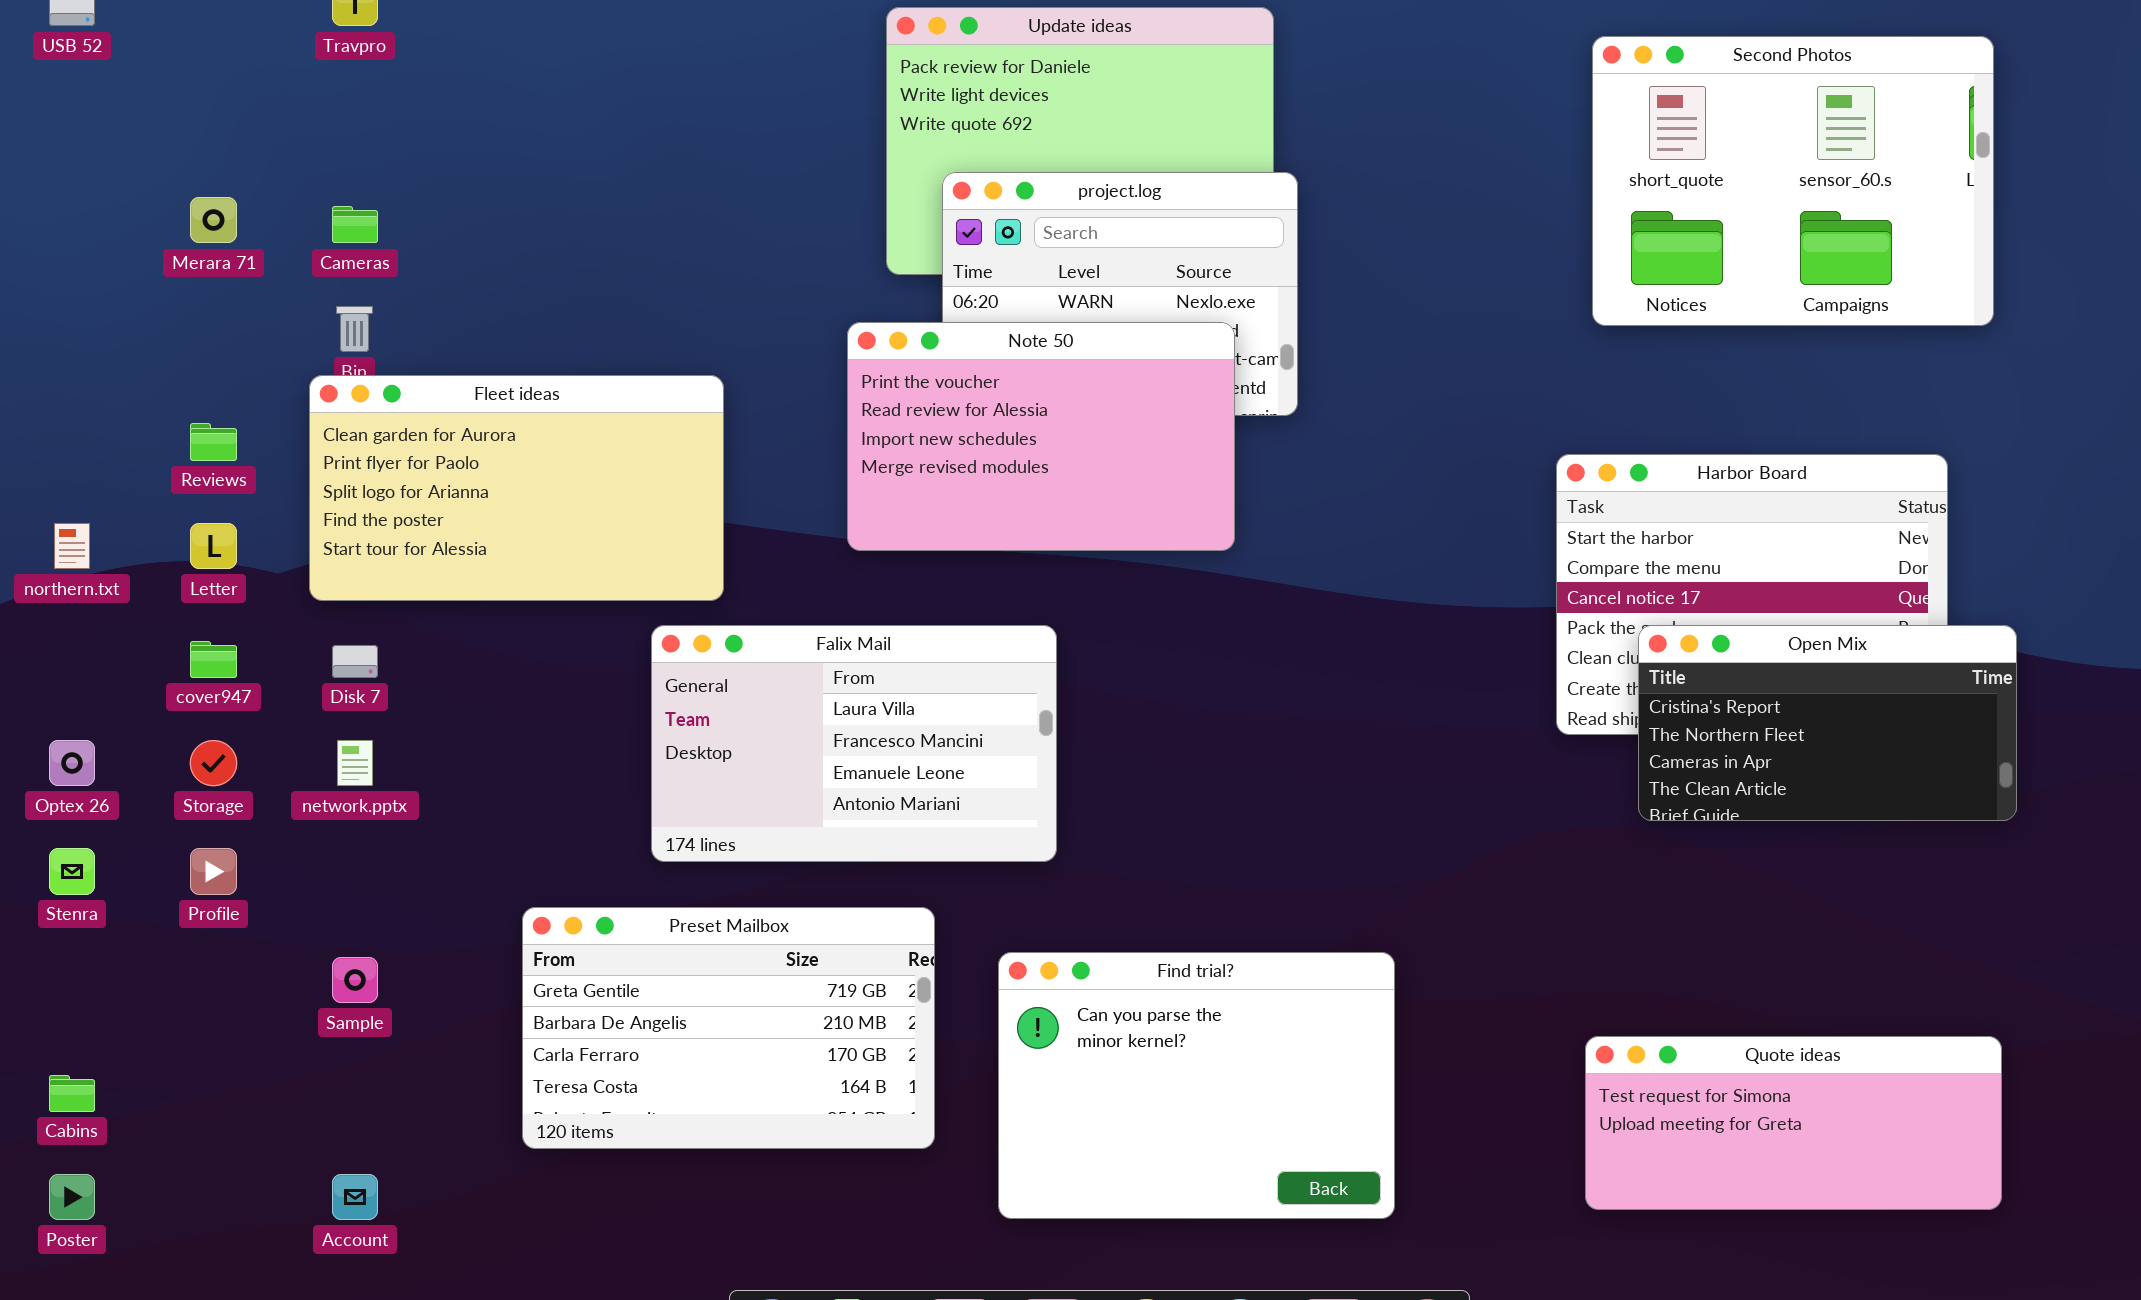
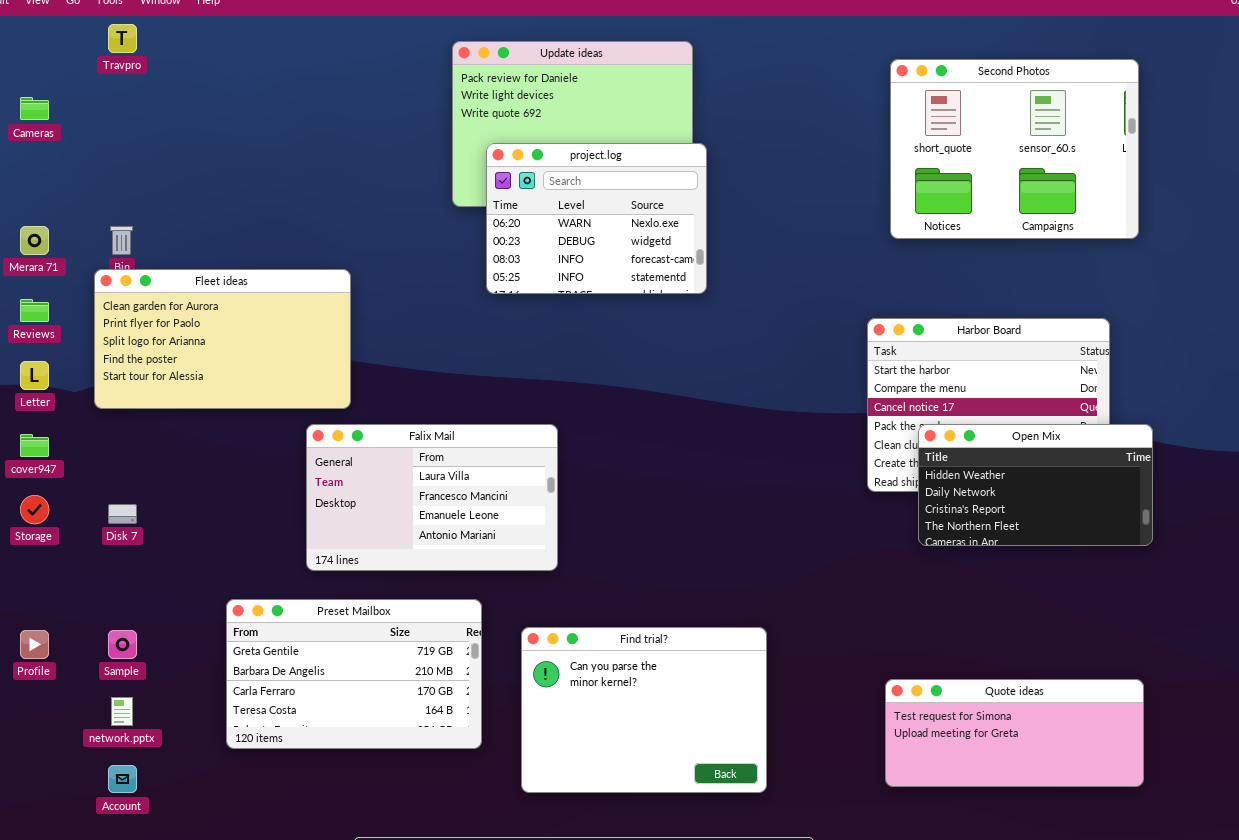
Merara 71: [190,197,237,243] -> [20,226,49,255], moved
Cameras: [332,206,378,243] -> [20,97,49,120], moved
Note 50: [847,322,1235,551] -> none, closed
Open Mix: [1638,625,2017,821] -> [918,424,1153,546], scrolled up 2 rows
Disk 7: [332,645,378,678] -> [108,504,137,524], moved
network.pptx: [337,740,373,786] -> [111,697,133,726], moved
Profile: [190,848,237,895] -> [20,630,49,659], moved

